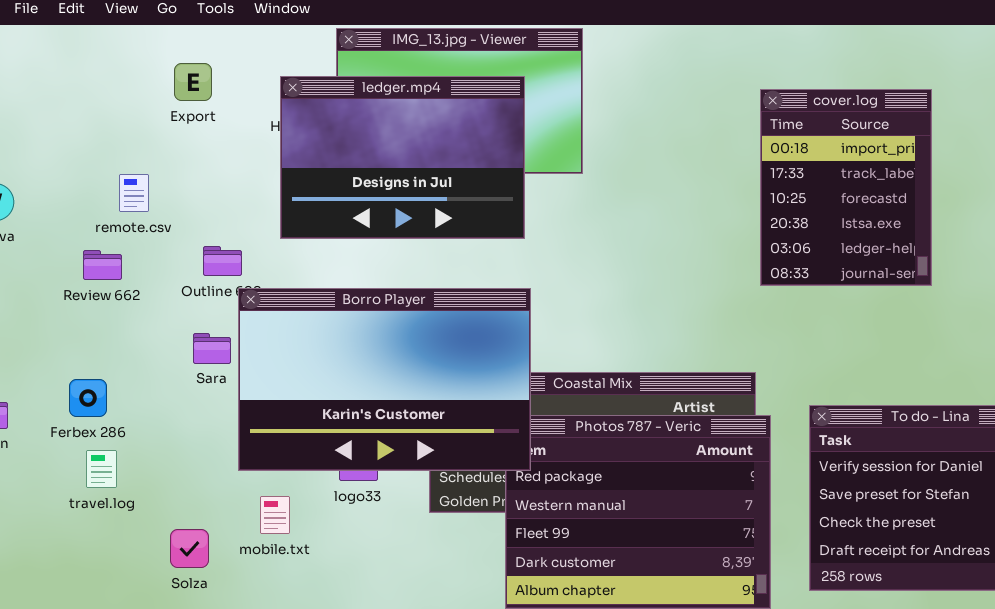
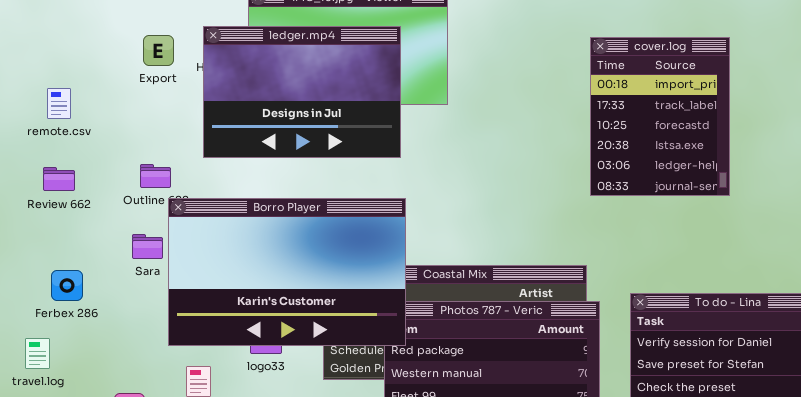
Export: [174,63,212,101] -> [143,35,174,66], moved
remote.csv: [119,174,149,212] -> [47,88,71,119], moved
Ferbex 286: [69,379,107,417] -> [51,270,83,301], moved
travel.log: [86,450,117,488] -> [25,338,50,369], moved

